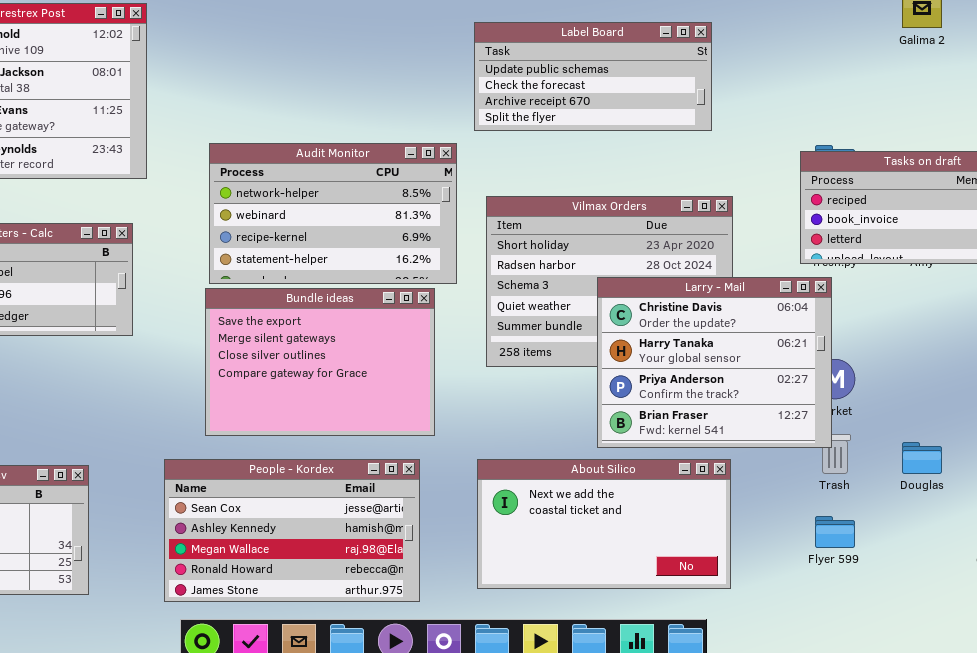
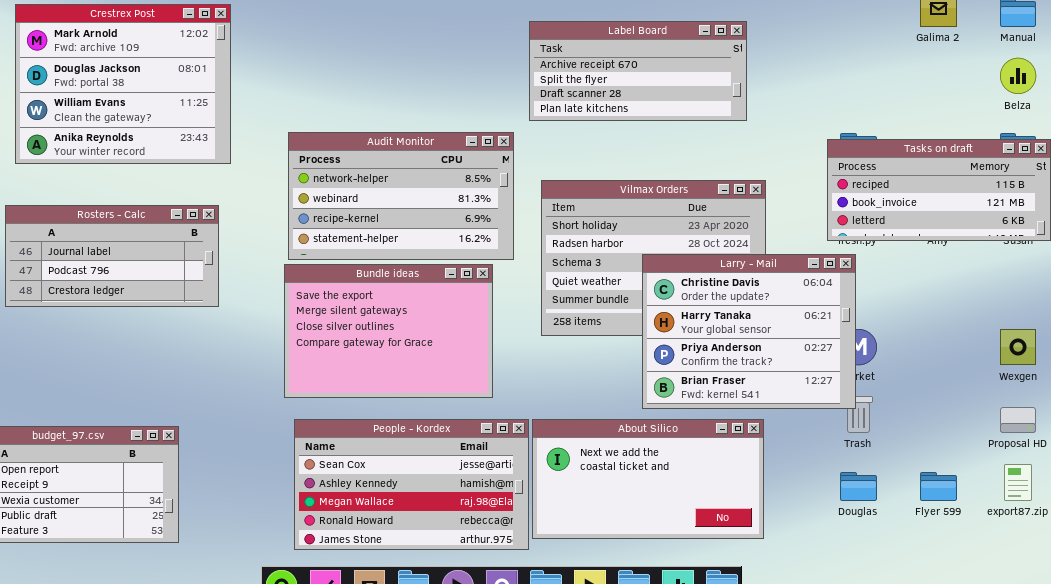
Label Board: [474,22,712,131] -> [529,21,747,121], scrolled down 2 rows
Douglas: [902,442,942,474] -> [840,472,877,501], moved
People - Kordex: [164,459,420,602] -> [294,419,529,550], moved
Flyer 599: [815,516,855,548] -> [920,472,957,501], moved

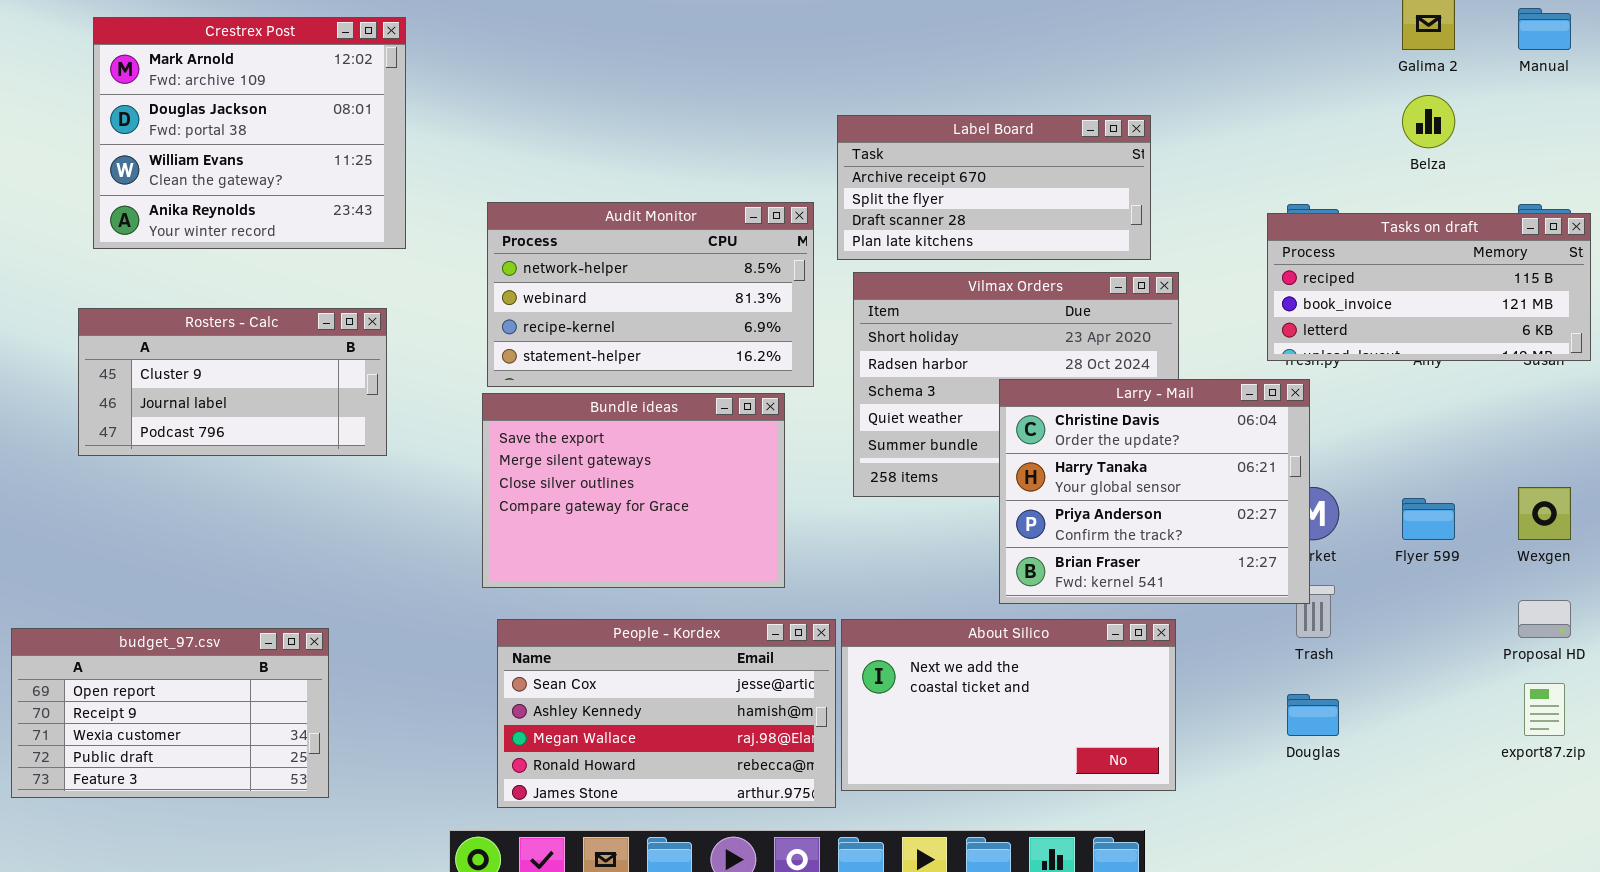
Label Board: [529,21,747,121] -> [837,115,1151,260], moved
Belza: [1000,58,1036,94] -> [1402,95,1455,148], moved
Rosters - Calc: [5,205,219,307] -> [78,308,387,456], scrolled up 1 row
Flyer 599: [920,472,957,501] -> [1402,498,1455,540], moved

